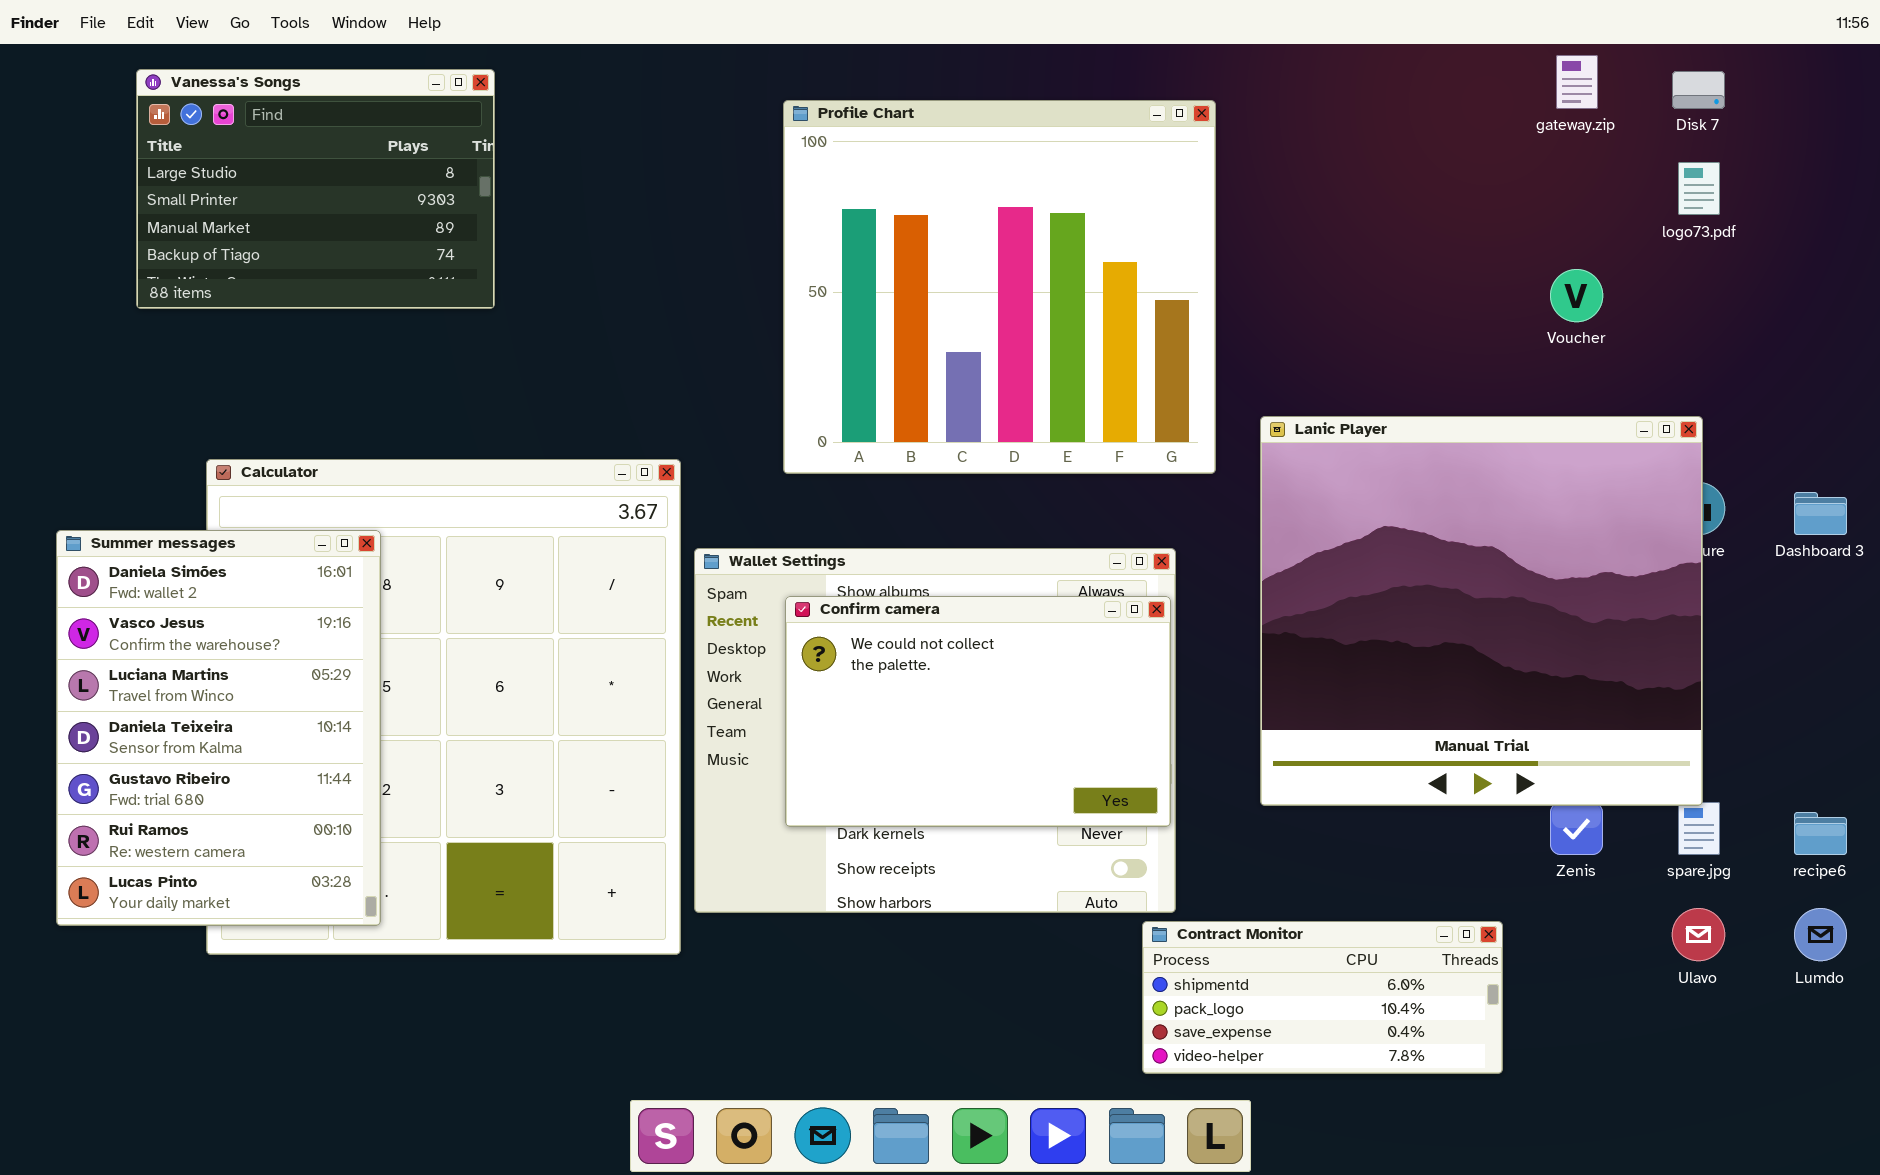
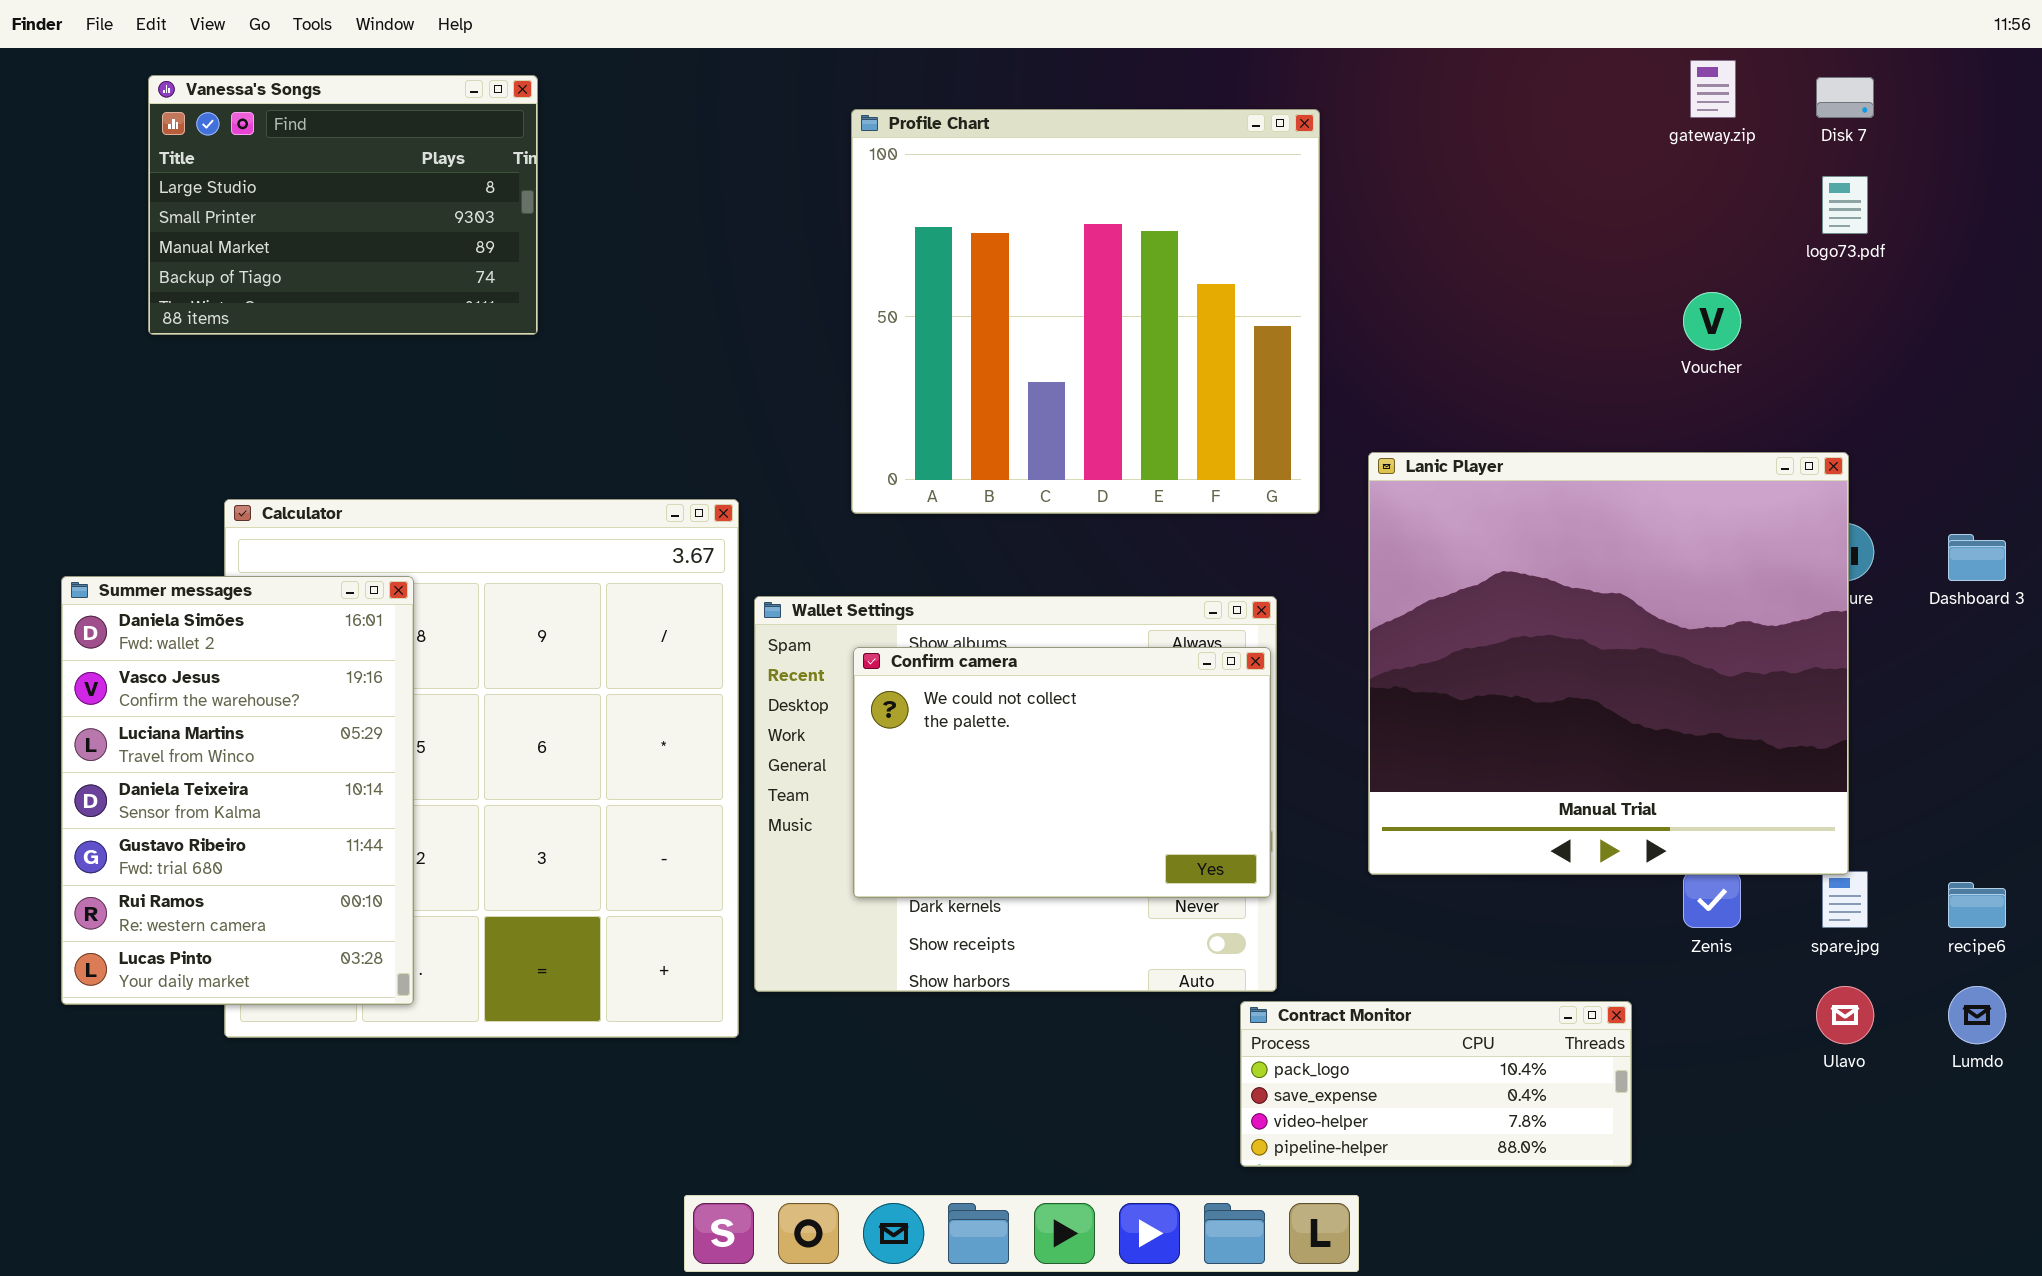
Contract Monitor: [1142,921,1503,1074] -> [1240,1001,1632,1167], scrolled down 1 row

